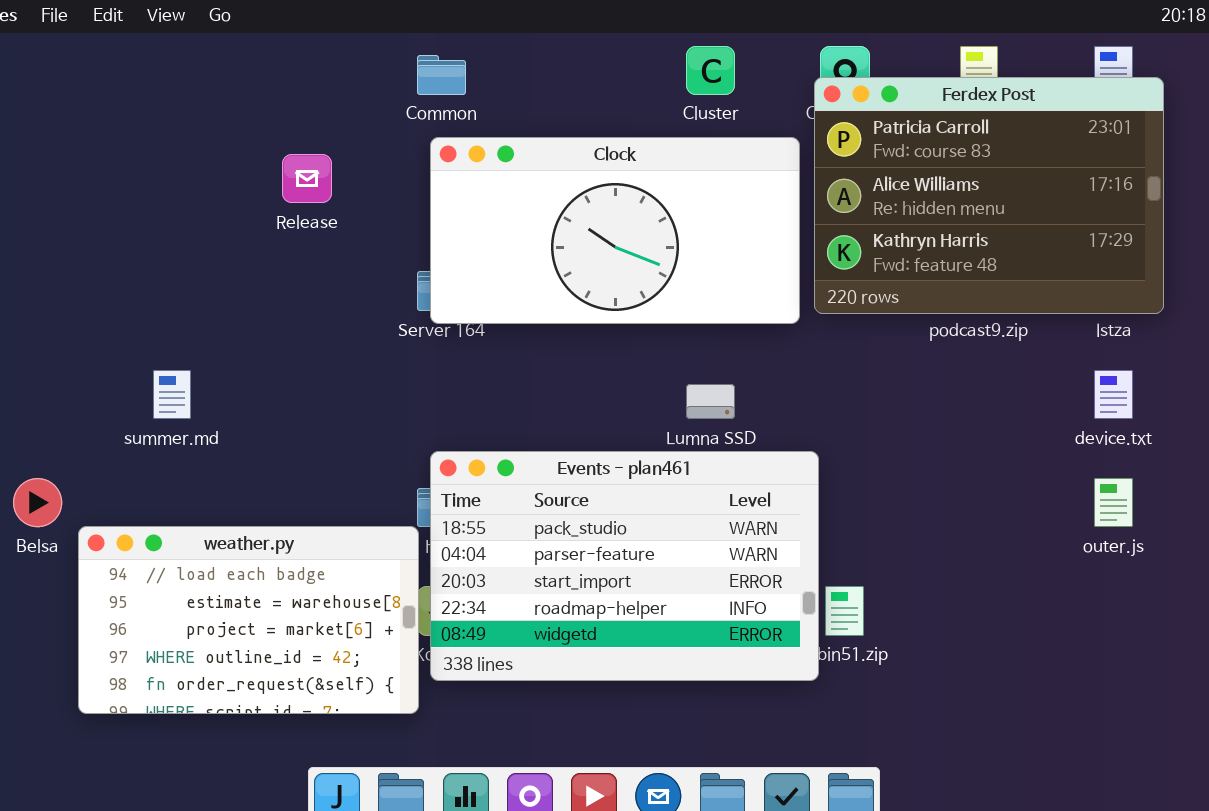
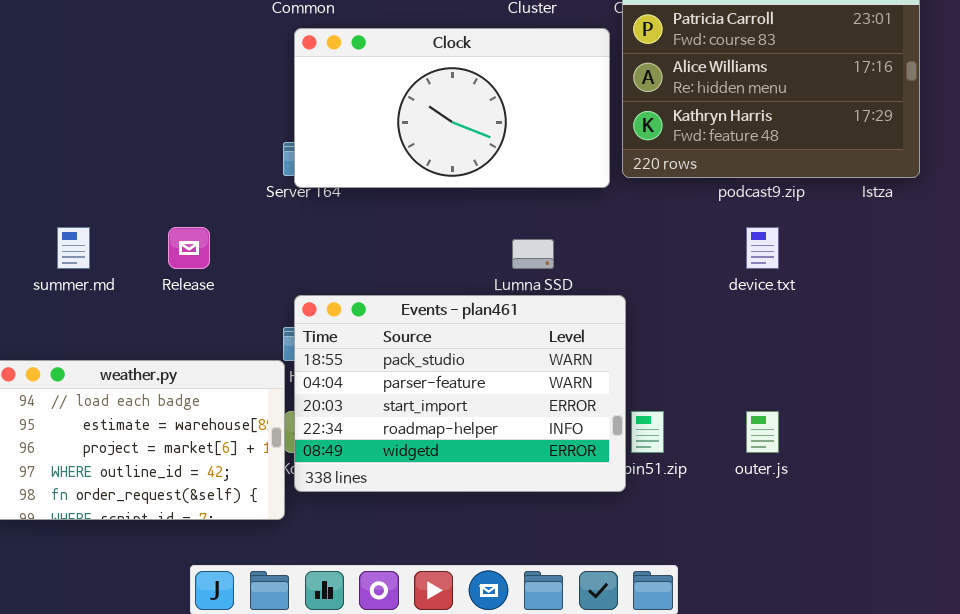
Release: [282,154,332,203] -> [168,227,210,269], moved
device.txt: [1094,370,1133,419] -> [746,227,779,269], moved
outer.js: [1094,478,1133,527] -> [746,411,779,453], moved

